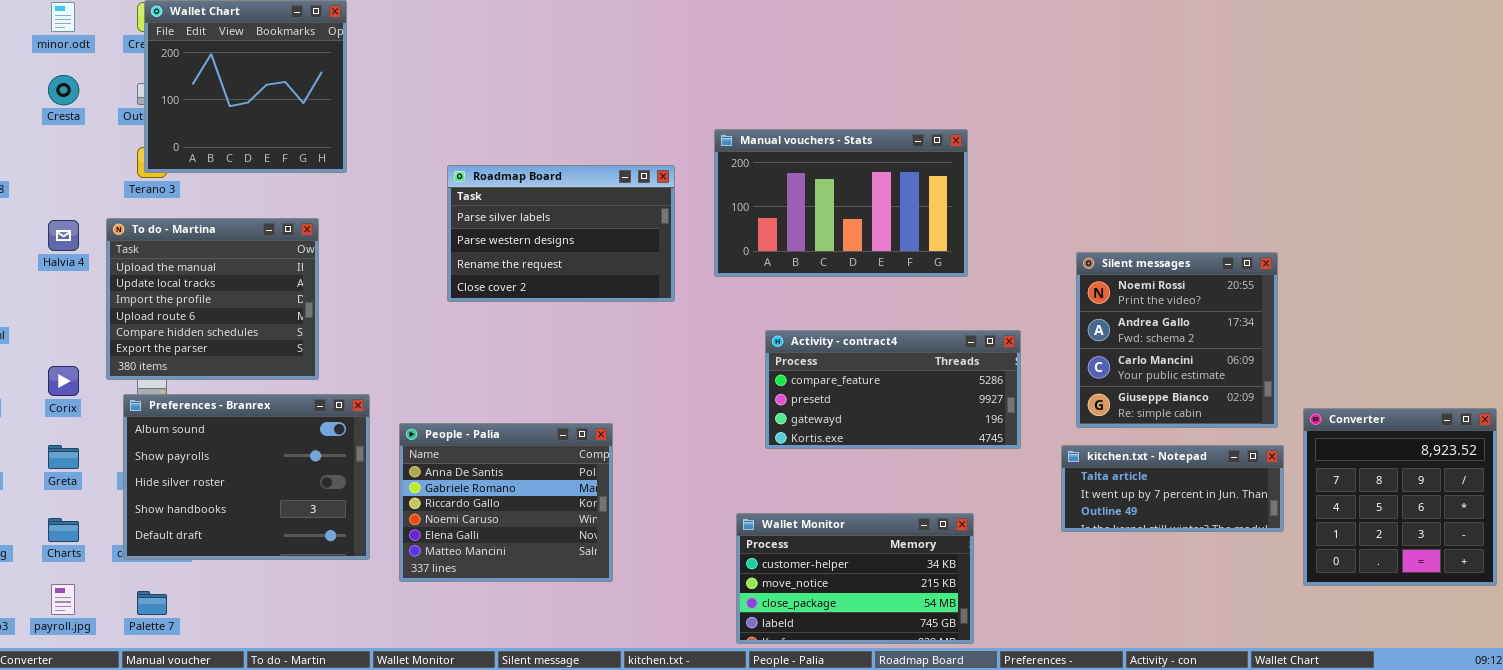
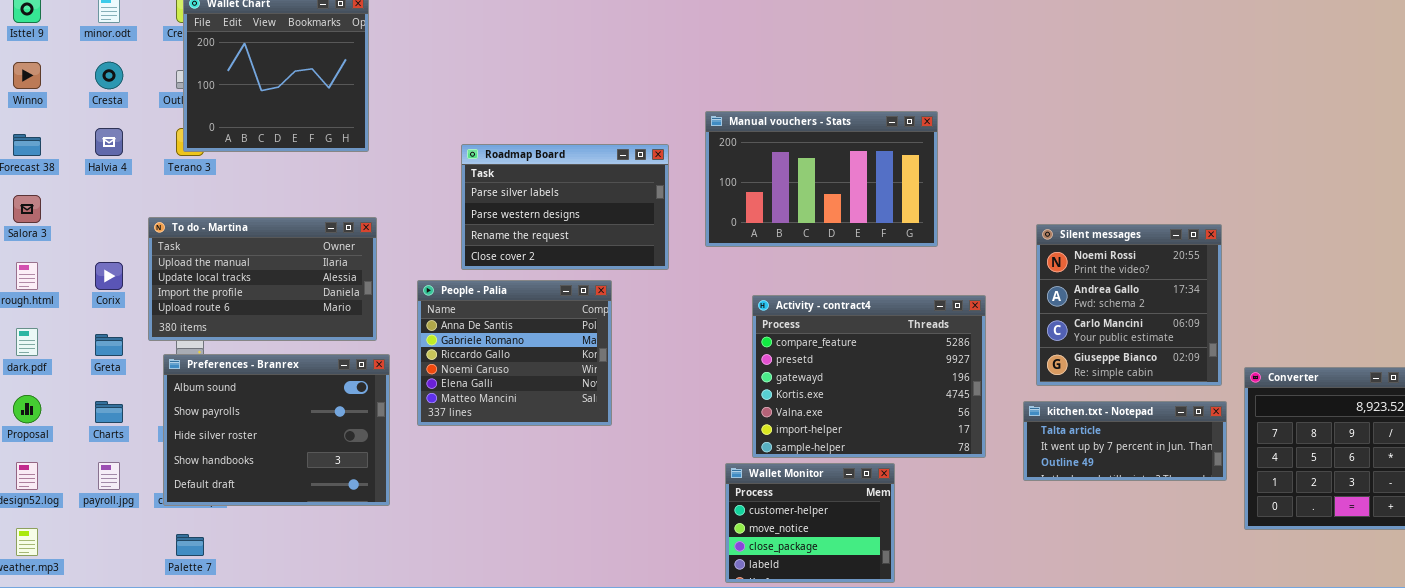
To do - Martina: [106,218,319,380] -> [148,217,377,341], resized
Halvia 4: [48,220,79,251] -> [95,128,123,156], moved
Activity - contract4: [765,330,1021,449] -> [752,295,986,458], resized
Corix: [48,366,79,396] -> [95,262,123,290], moved
People - Palia: [399,423,613,582] -> [417,280,612,426], moved
Greta: [48,445,79,469] -> [95,334,123,356], moved
Wallet Monitor: [736,513,974,644] -> [725,463,895,583], resized
Charts: [48,518,79,542] -> [95,401,123,423], moved
payroll.jpg: [51,584,75,615] -> [98,462,120,490], moved

